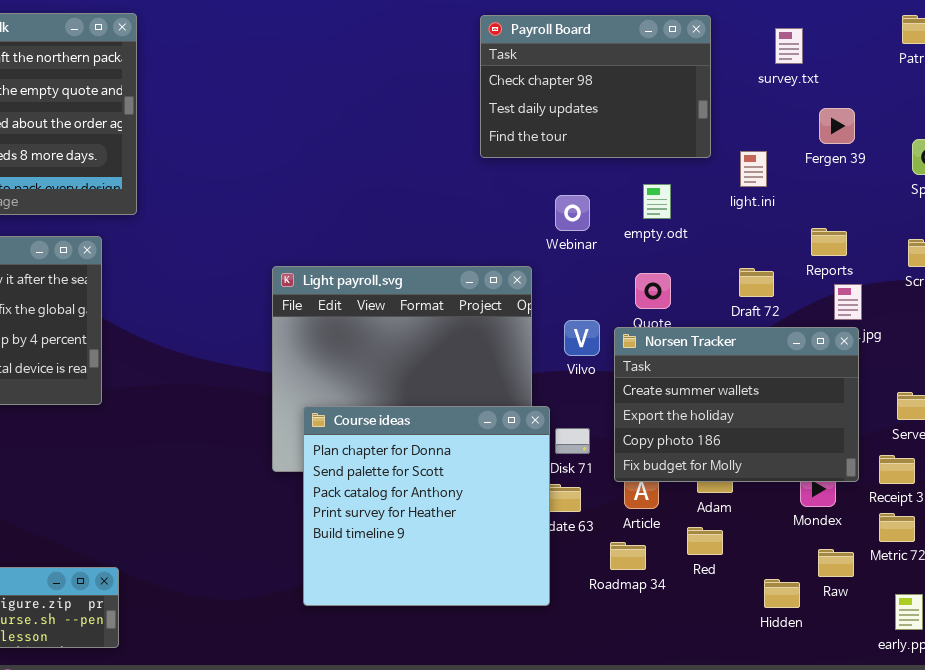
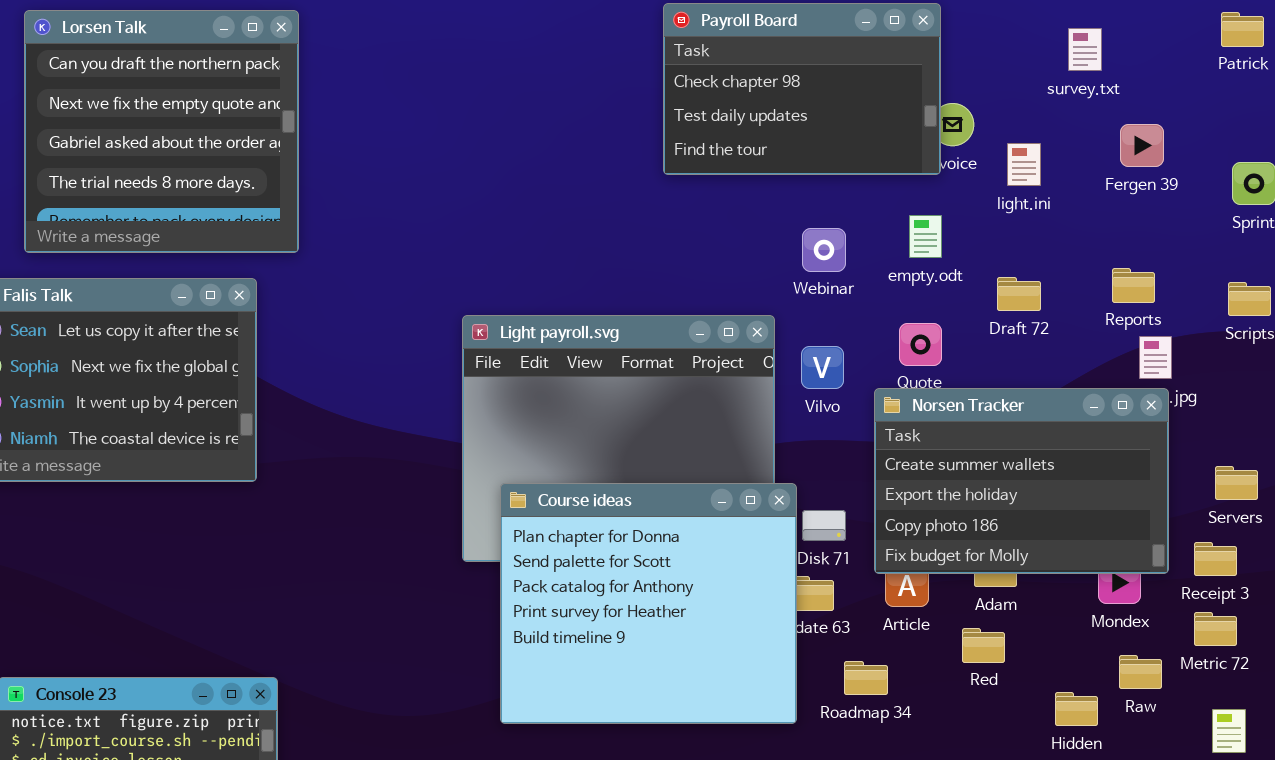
Payroll Board: [480,15,711,158] -> [663,3,941,175], moved
light.ini: [740,151,767,187] -> [1007,143,1041,186], moved
Draft 72: [739,268,774,297] -> [997,277,1041,311], moved
Vilvo: [564,320,600,356] -> [801,346,844,389], moved
Roadmap 34: [610,542,646,570] -> [844,661,888,695], moved

